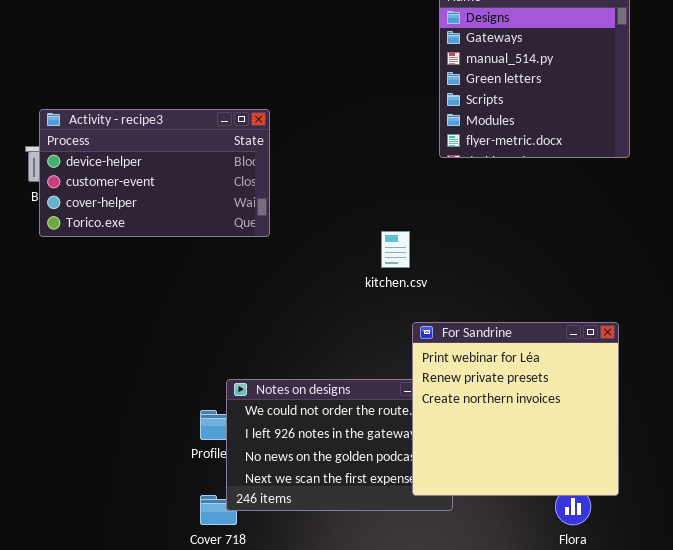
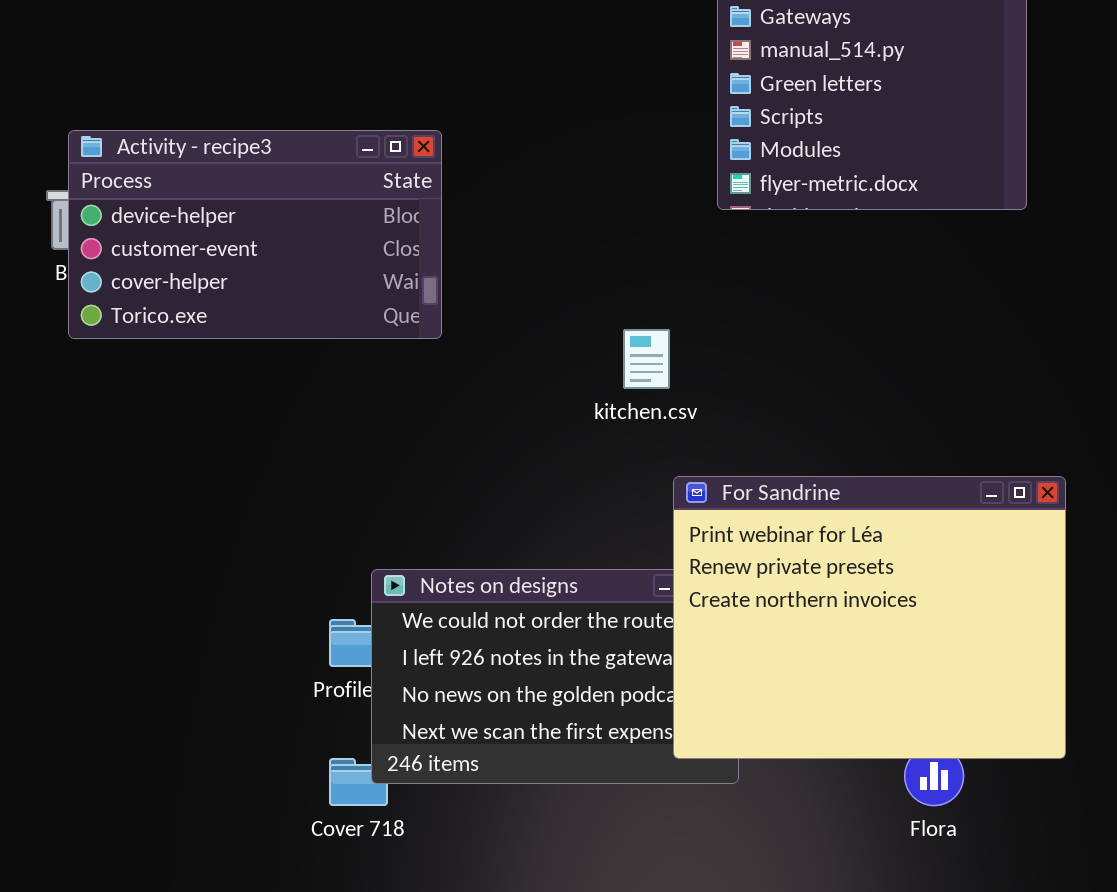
For Sandrine: [412,322,619,496] -> [673,476,1066,759], resized

